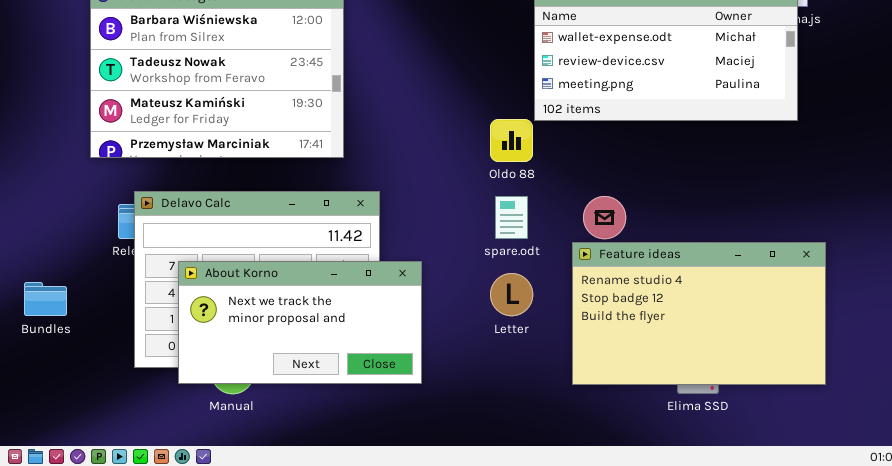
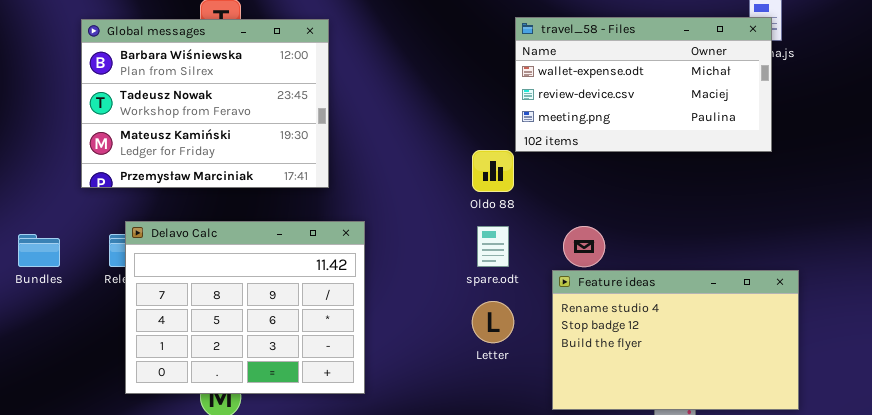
About Korno: [178,261,422,384] -> none, closed
Bundles: [24,282,67,316] -> [18,234,60,267], moved

